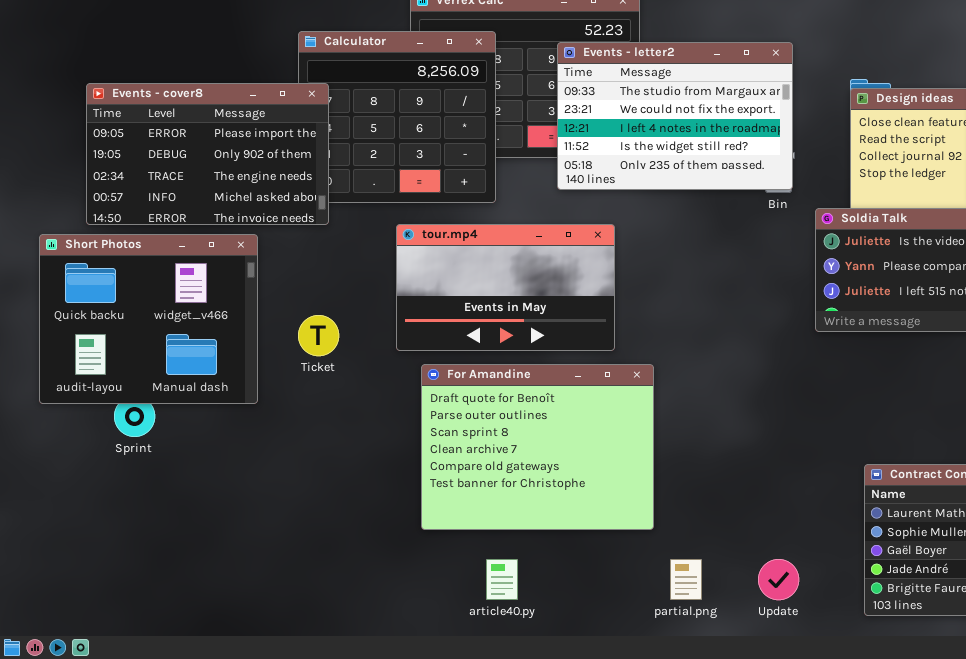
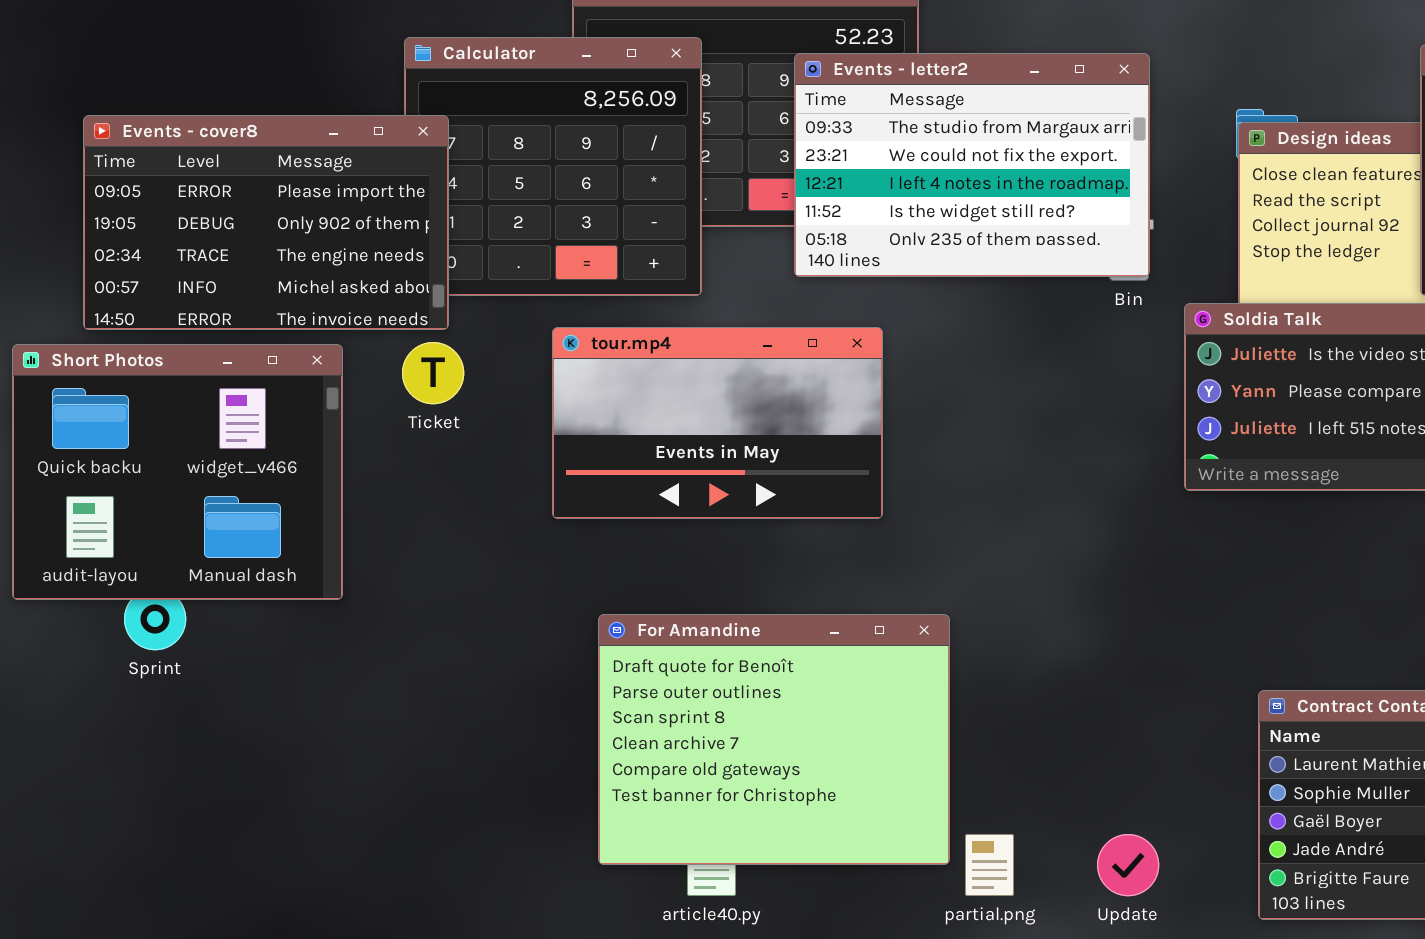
Ticket: [298,315,339,356] -> [402,342,464,404], moved
For Amandine: [421,364,654,530] -> [598,614,950,865], moved

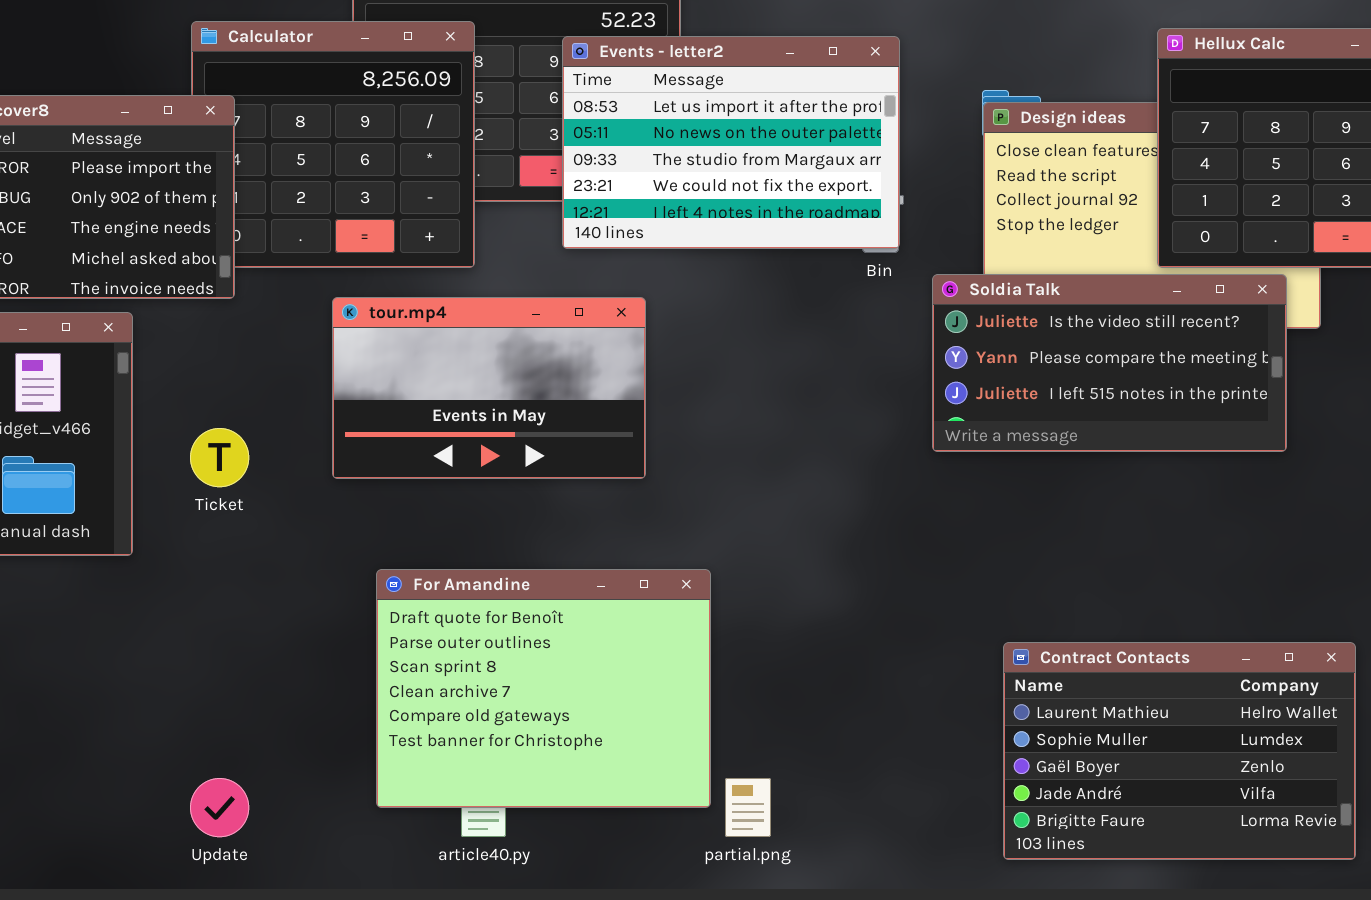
Events - letter2: [794,53,1150,277] -> [562,36,900,249], scrolled up 2 rows
Ticket: [402,342,464,404] -> [190,428,249,487], moved
Update: [1097,834,1159,896] -> [190,778,249,837], moved

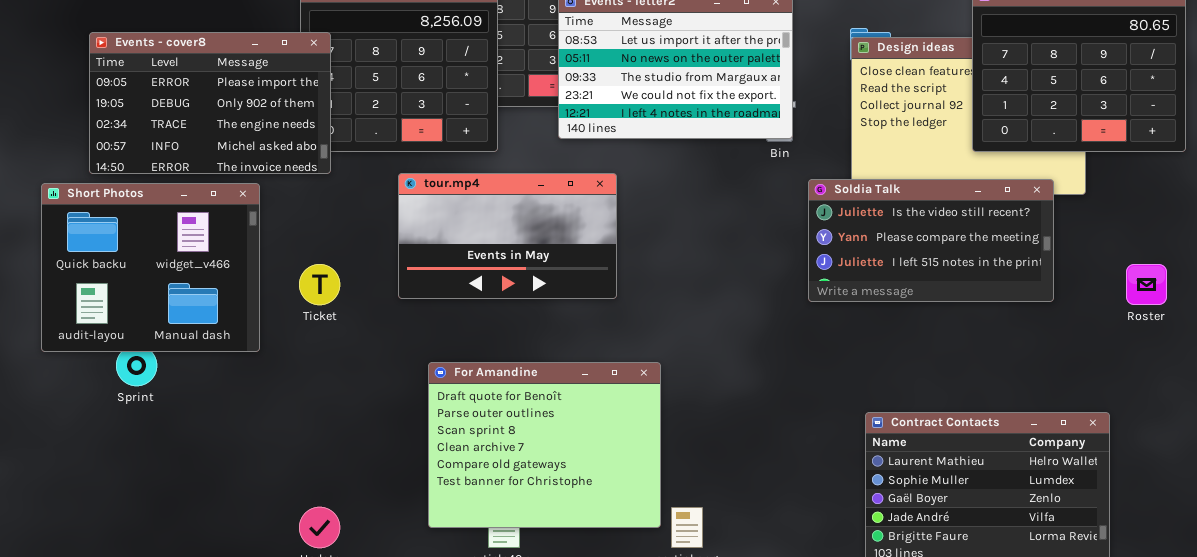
Soldia Talk: [932,274,1287,452] -> [808,179,1054,302], moved

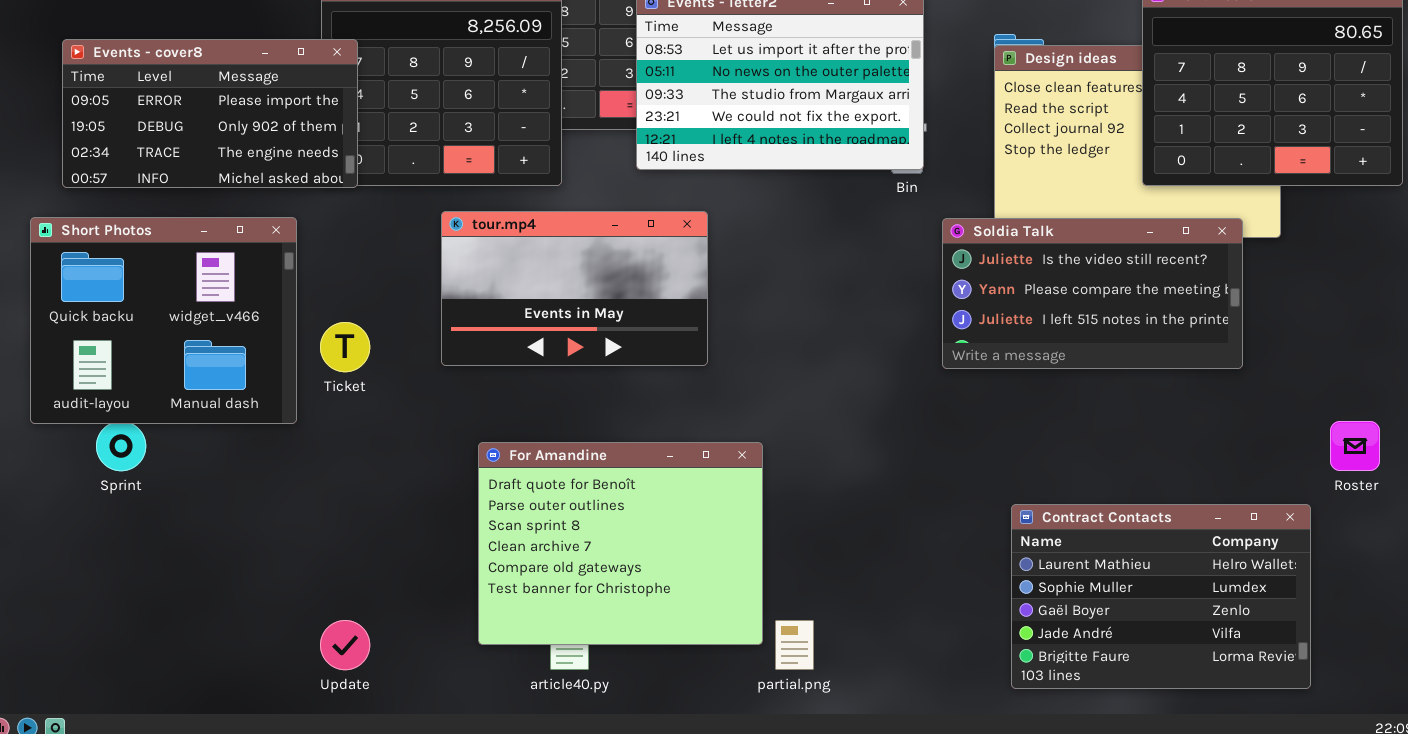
Events - cover8: [89,32,331,174] -> [62,39,358,188], resized
Short Photos: [41,183,260,352] -> [30,217,297,424], moved
Roster: [1126,264,1167,305] -> [1330,421,1380,471], moved

